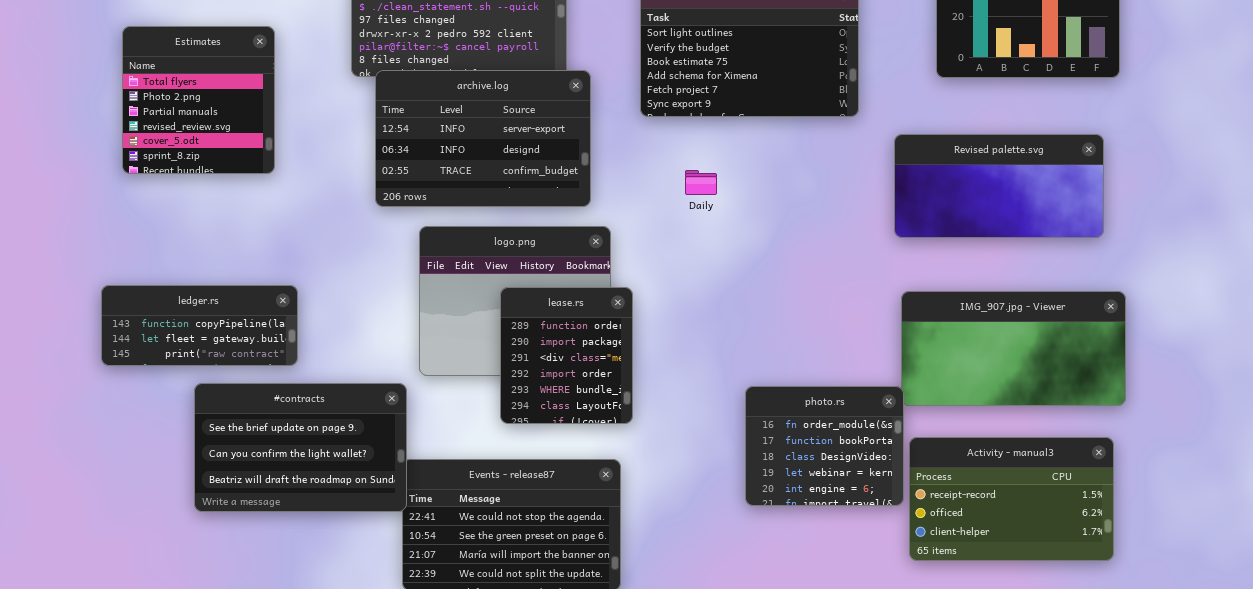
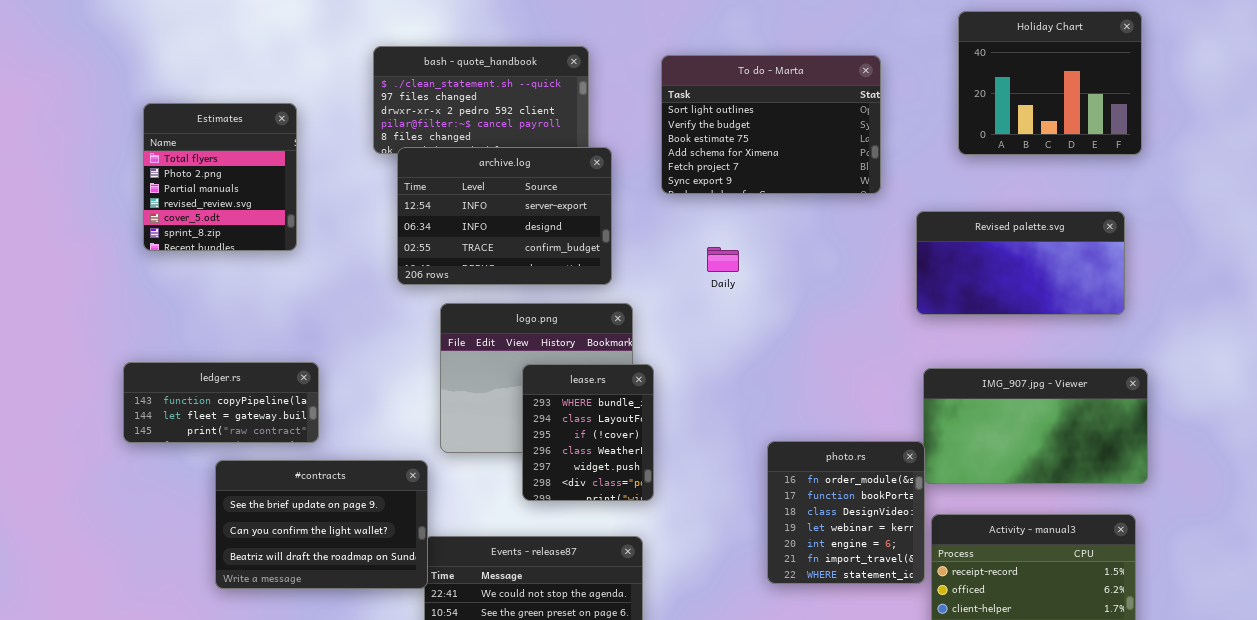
lease.rs: [500,287,633,424] -> [522,364,654,501], scrolled down 4 rows
photo.rs: [745,386,904,506] -> [767,441,925,584], resized

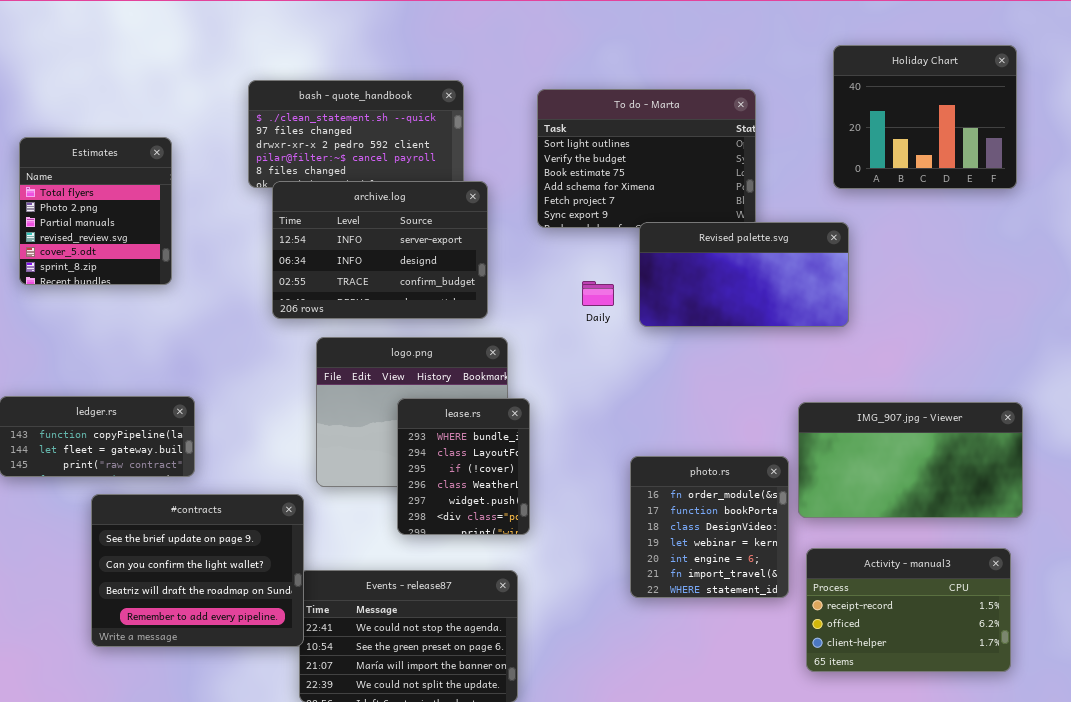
Revised palette.svg: [916,211,1125,315] -> [639,222,849,327], moved
photo.rs: [767,441,925,584] -> [630,456,789,598], moved
#contracts: [215,460,428,589] -> [91,494,304,647], resized

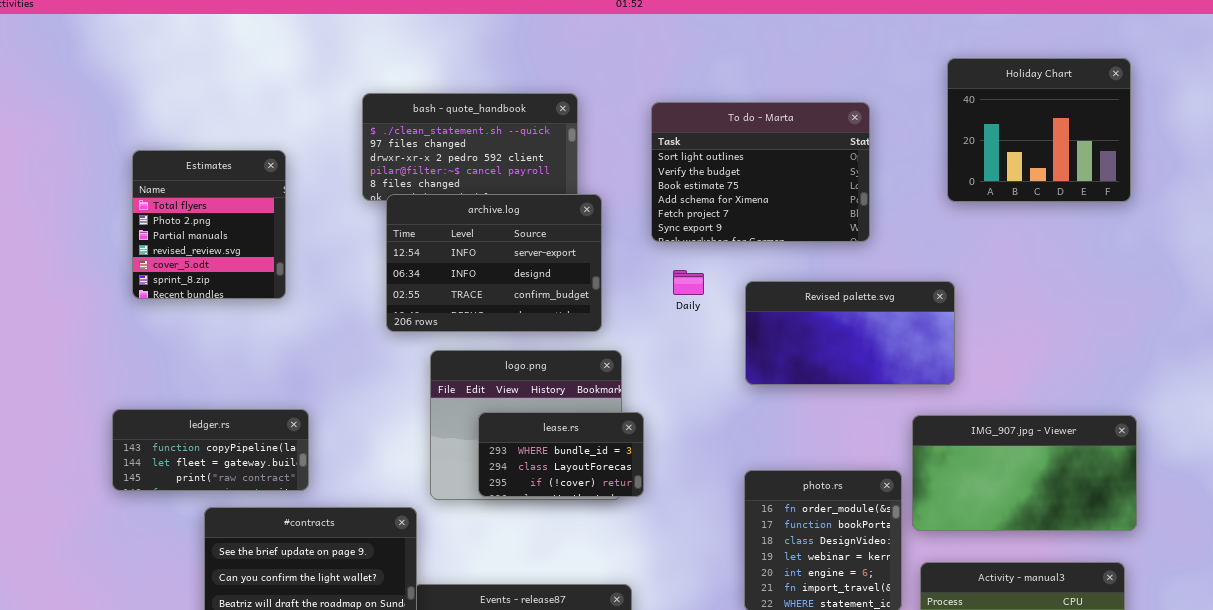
Revised palette.svg: [639,222,849,327] -> [745,281,955,385], moved
Daily: [582,281,614,306] -> [673,270,704,295], moved
lease.rs: [397,398,530,535] -> [478,412,644,497], resized

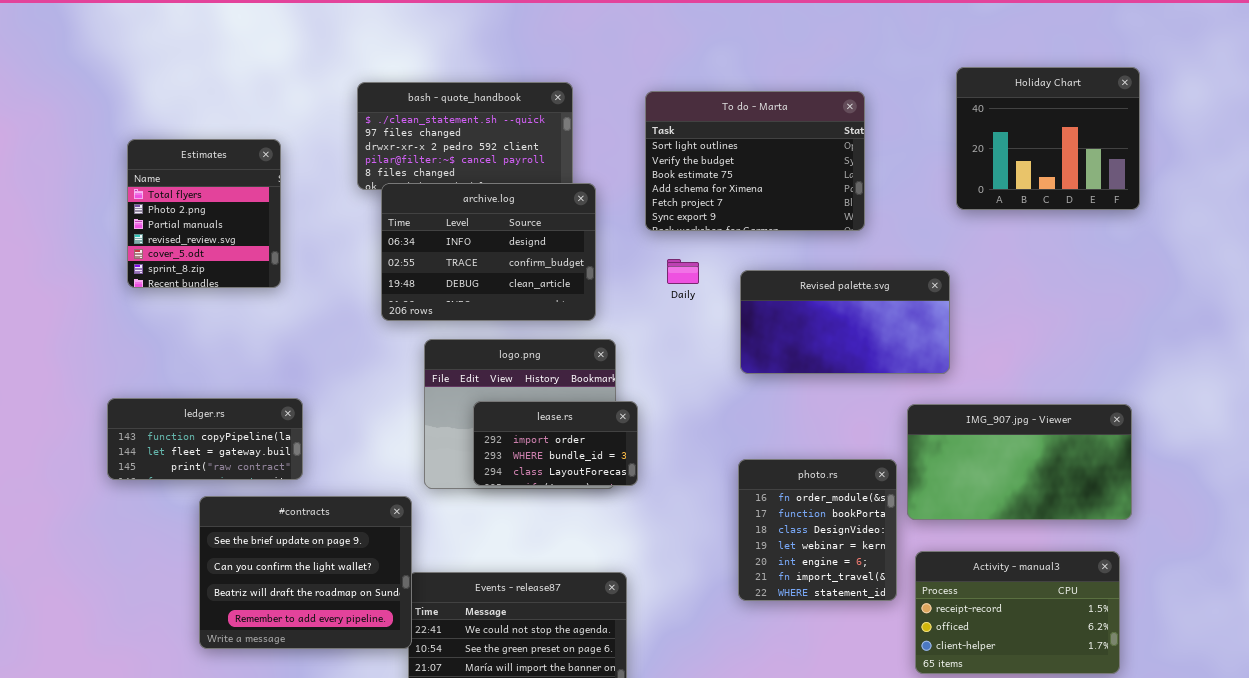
Holiday Chart: [947,58,1131,202] -> [956,67,1140,210], moved
archive.log: [386,194,602,332] -> [381,183,596,321], scrolled down 1 row
lease.rs: [478,412,644,497] -> [473,401,638,486], scrolled up 1 row

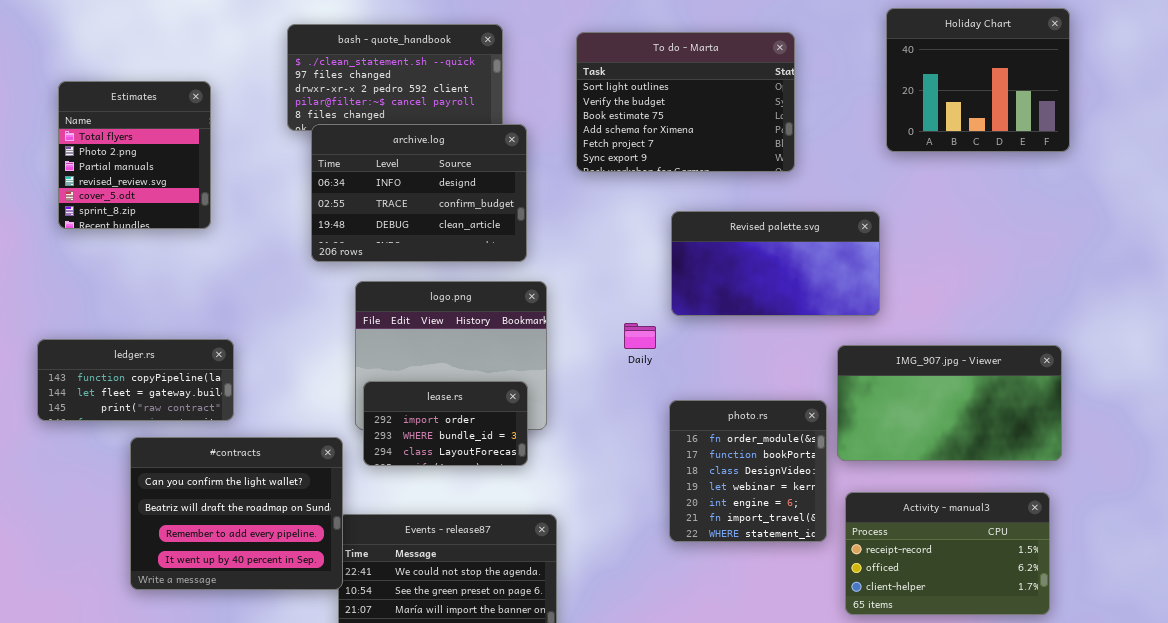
Daily: [667,259,699,284] -> [624,323,656,349], moved
lease.rs: [473,401,638,486] -> [363,381,528,466], moved
#contracts: [199,496,412,649] -> [130,437,343,590], scrolled down 1 row

